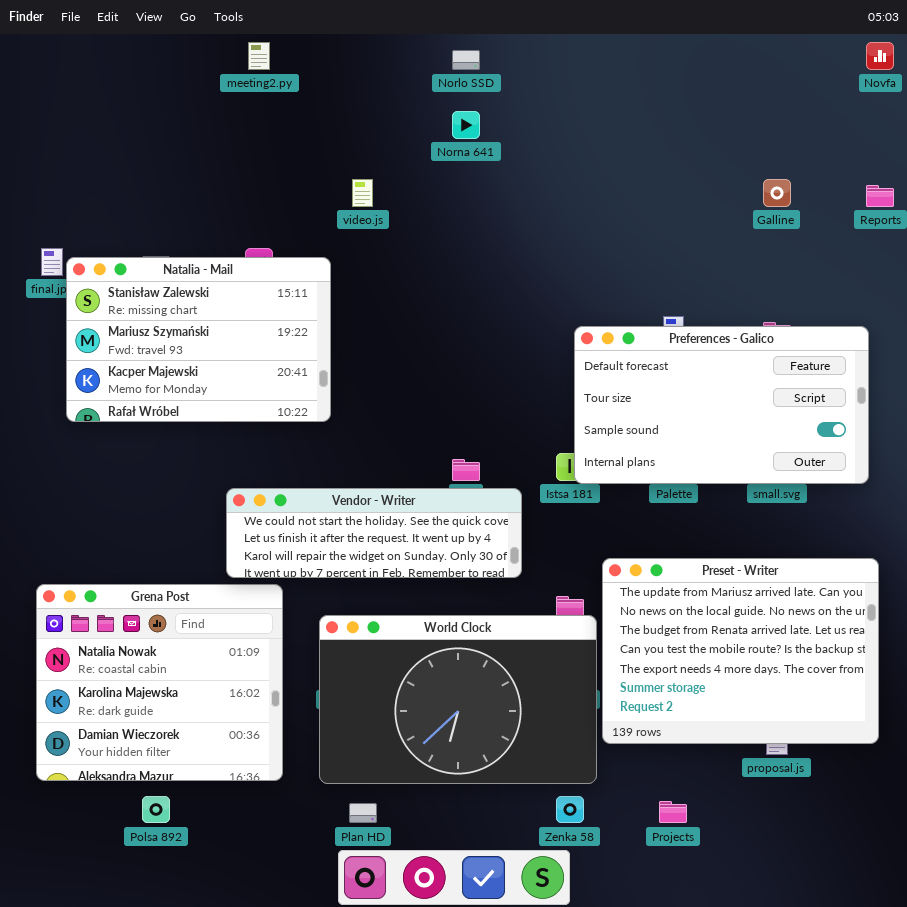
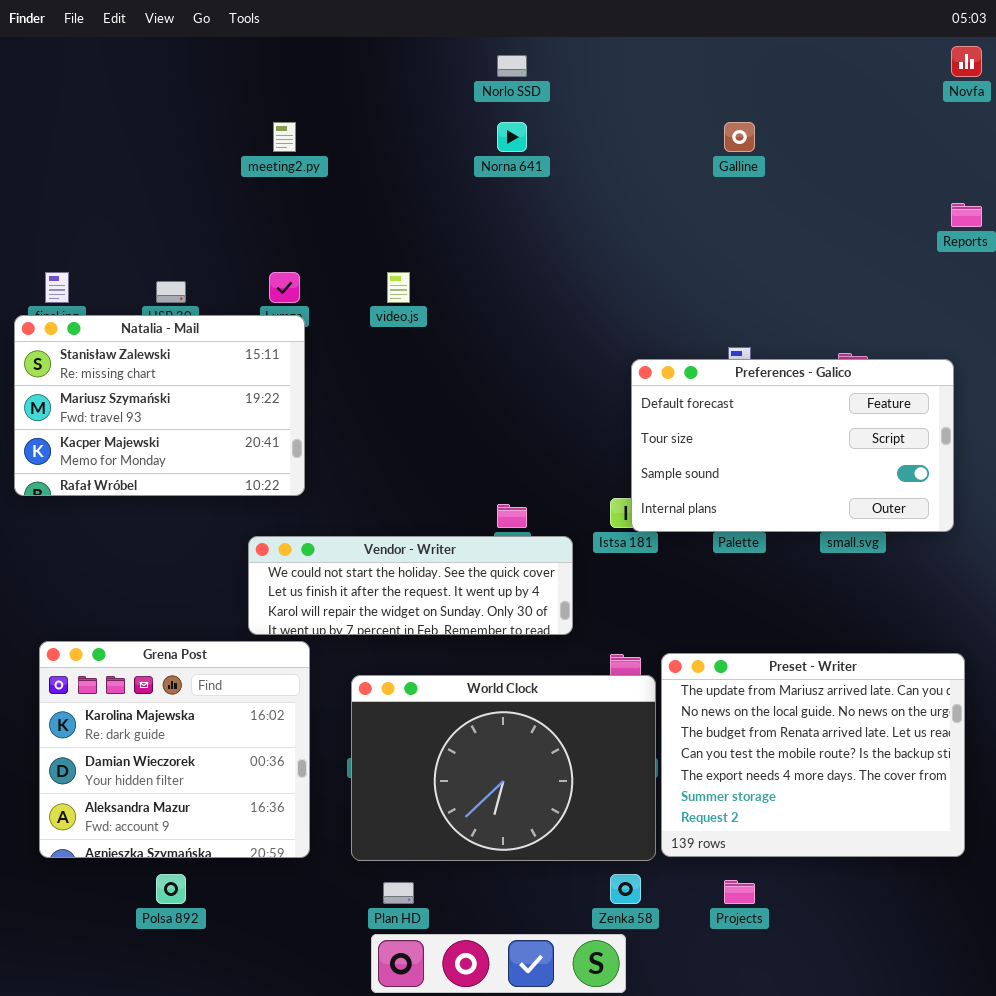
meeting2.py: [248,42,270,70] -> [273,122,296,152], moved
video.js: [352,179,373,207] -> [387,272,410,303], moved
Galline: [763,179,791,207] -> [724,122,755,152], moved
Natalia - Mail: [66,257,331,422] -> [14,315,305,496], moved
Preset - Writer: [602,558,879,744] -> [661,653,965,857], moved
Grena Post: [36,584,283,781] -> [39,641,310,858], scrolled down 1 row

